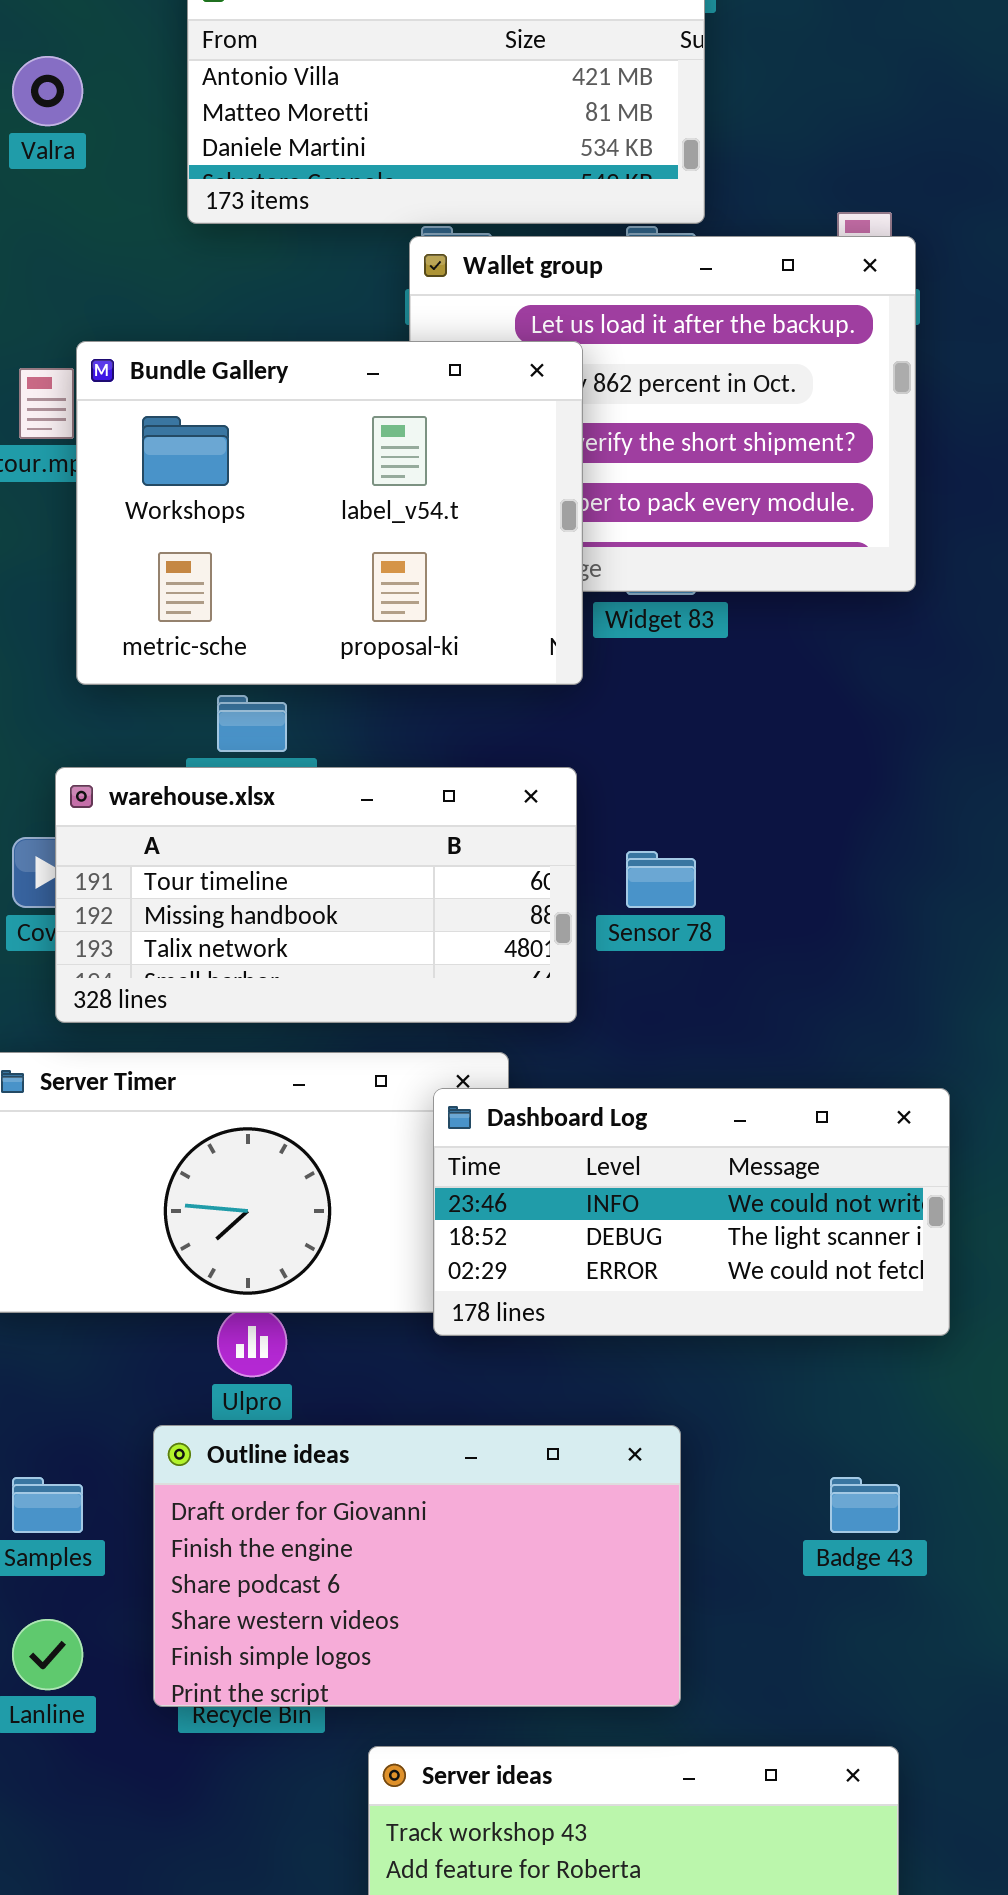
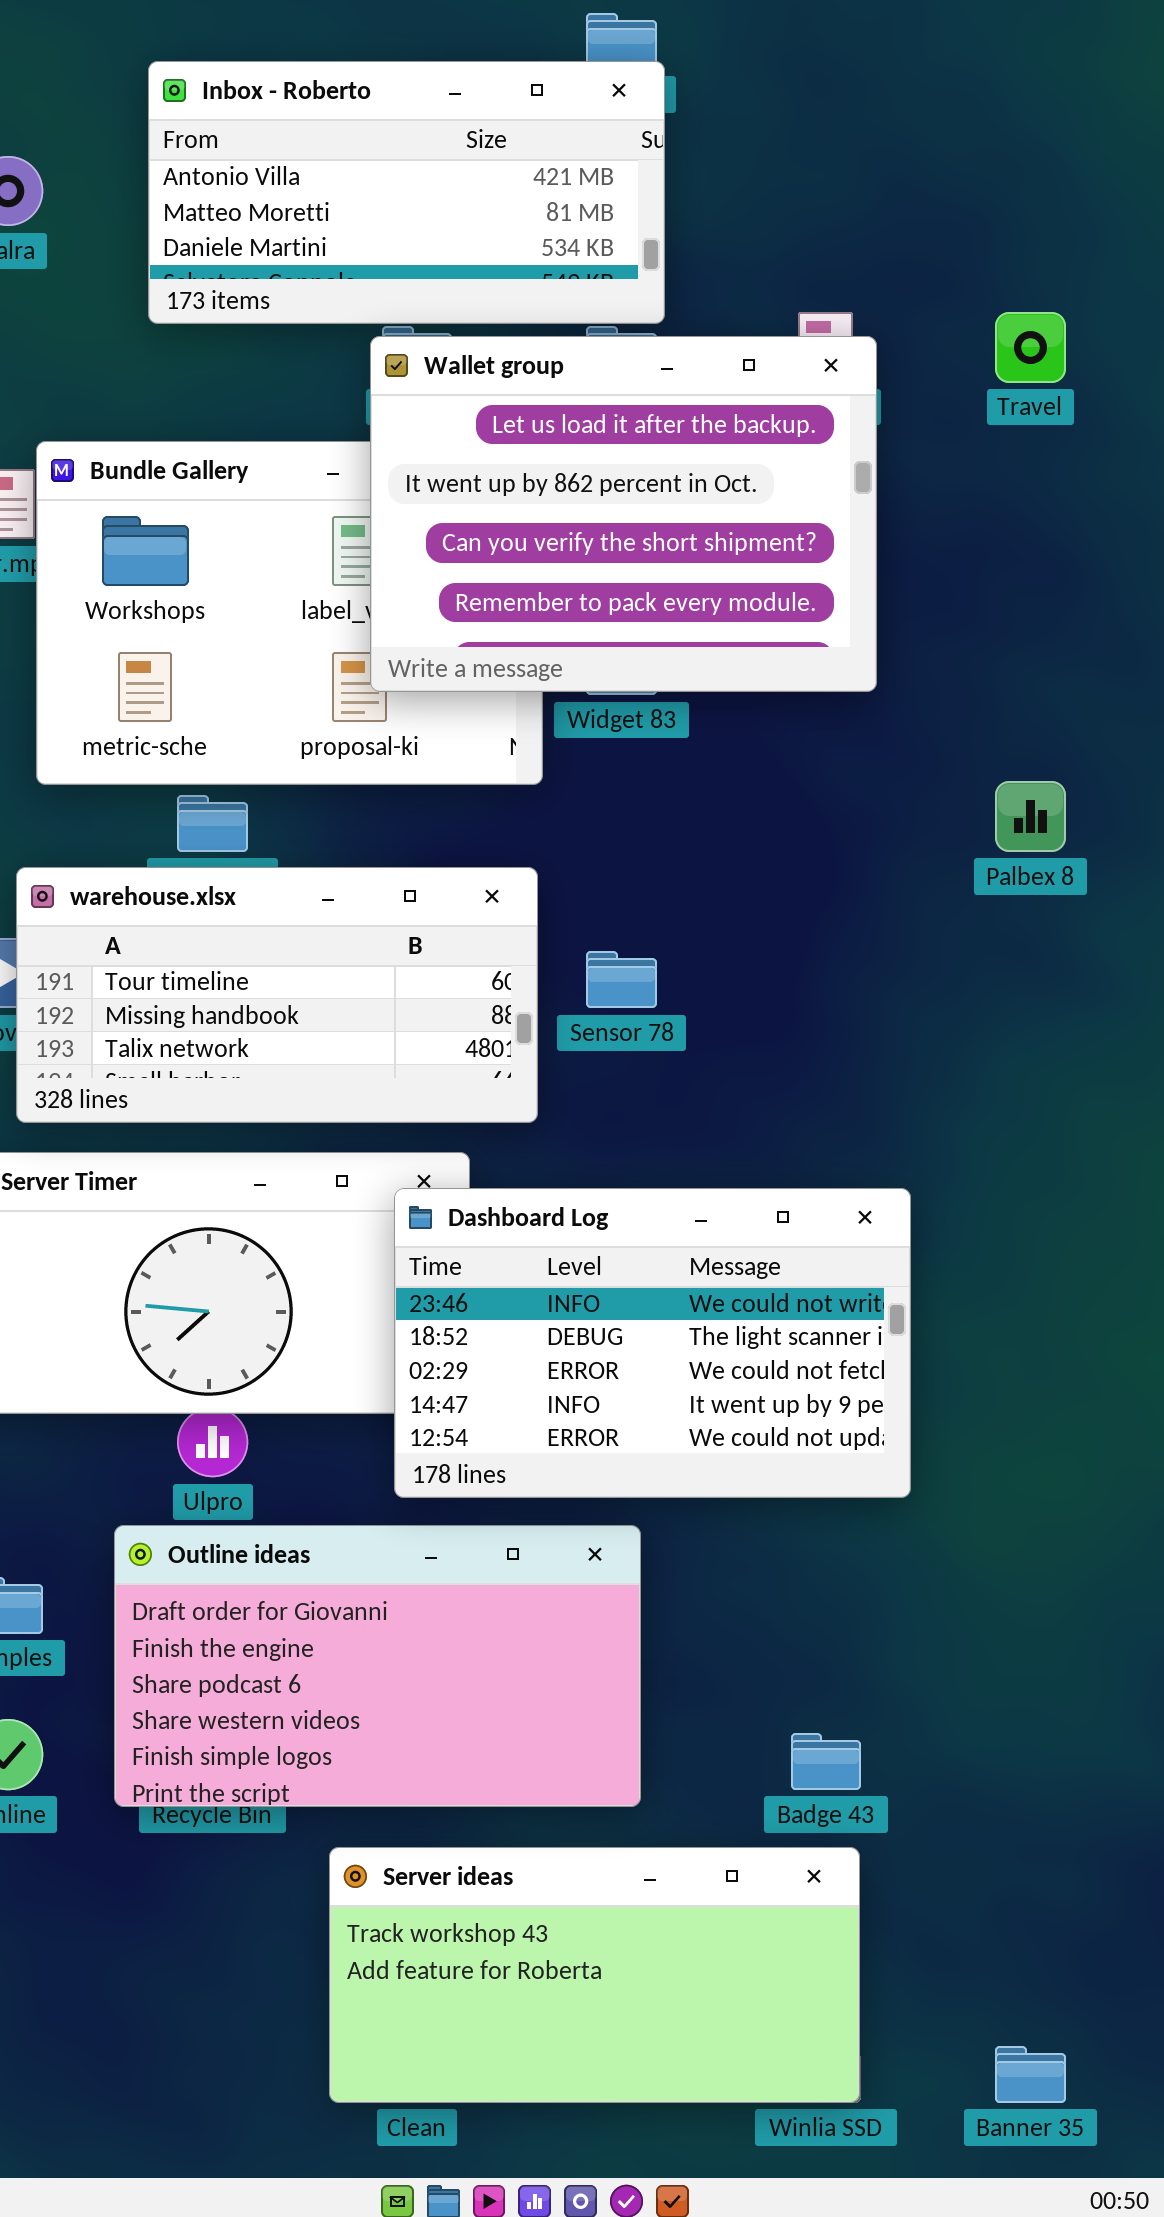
Wallet group: [409,236,916,592] -> [370,336,877,692], raised
Dashboard Log: [433,1088,950,1336] -> [394,1188,911,1498], resized
Badge 43: [830,1477,900,1533] -> [791,1733,861,1790], moved

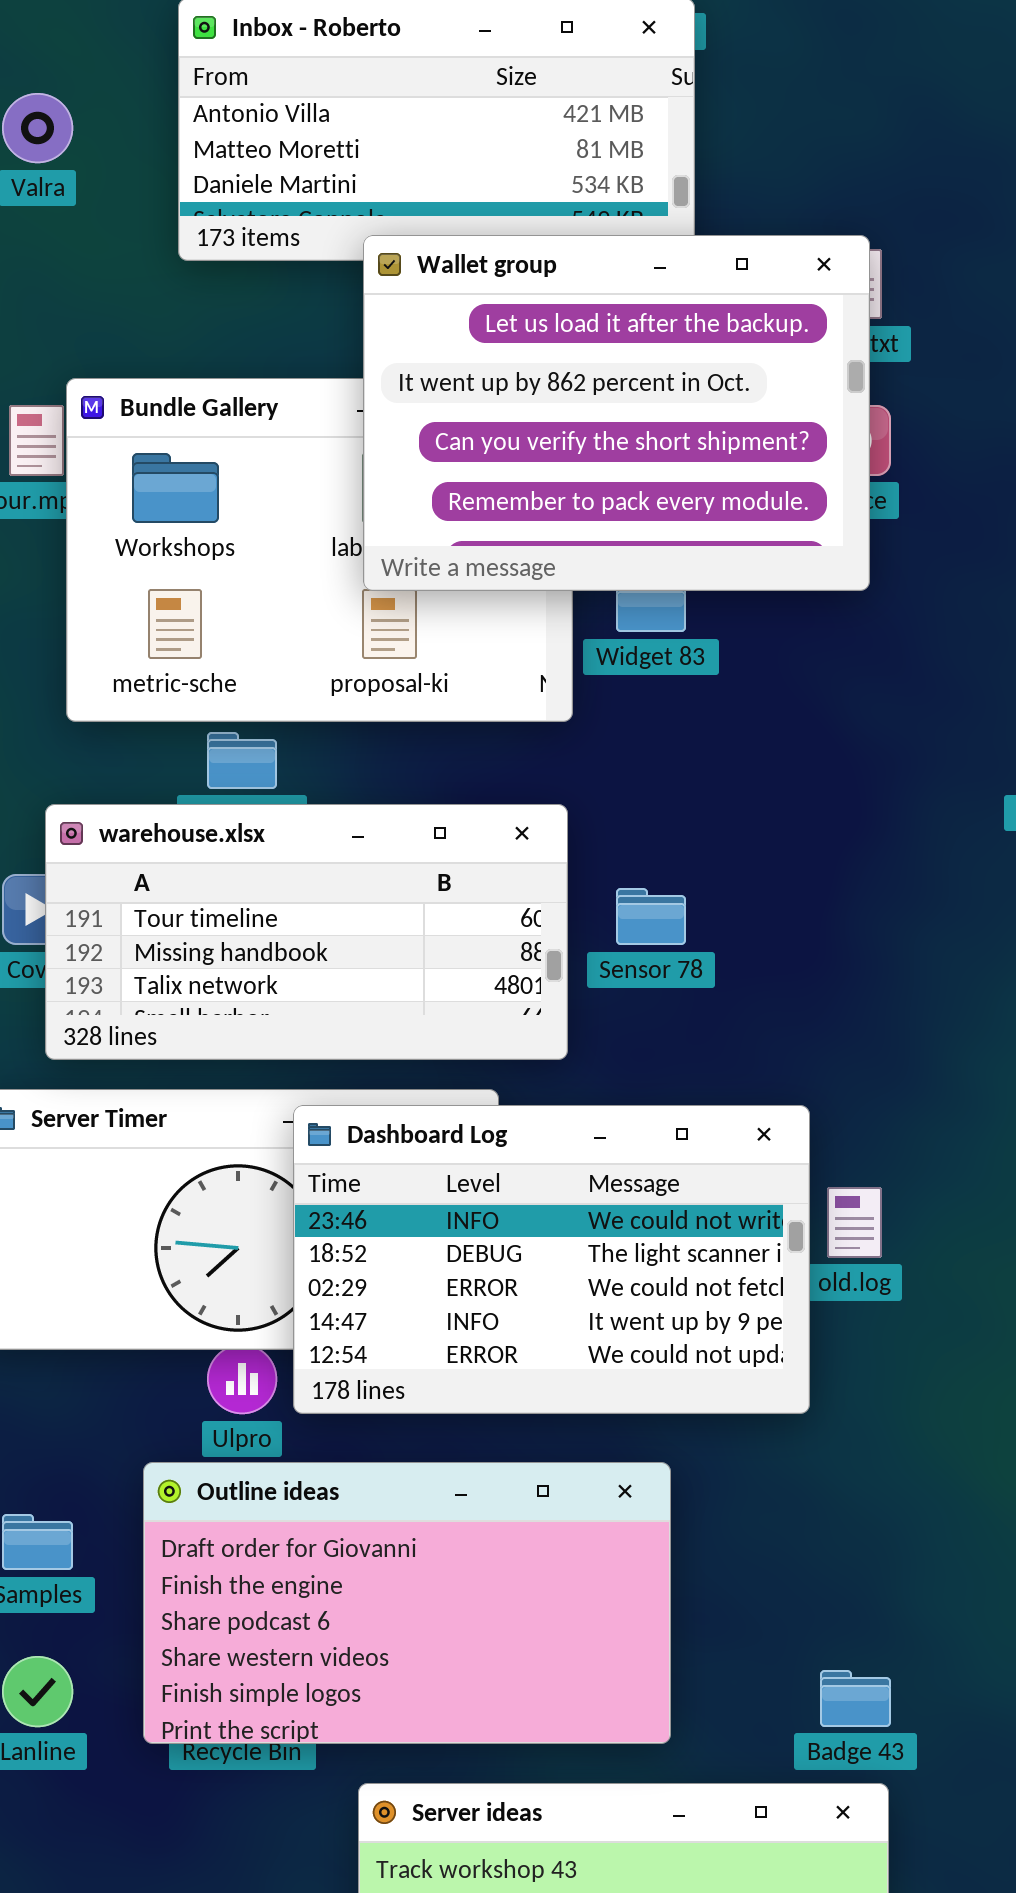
Wallet group: [370,336,877,692] -> [363,235,870,591], moved
Dashboard Log: [394,1188,911,1498] -> [293,1105,810,1414], moved

